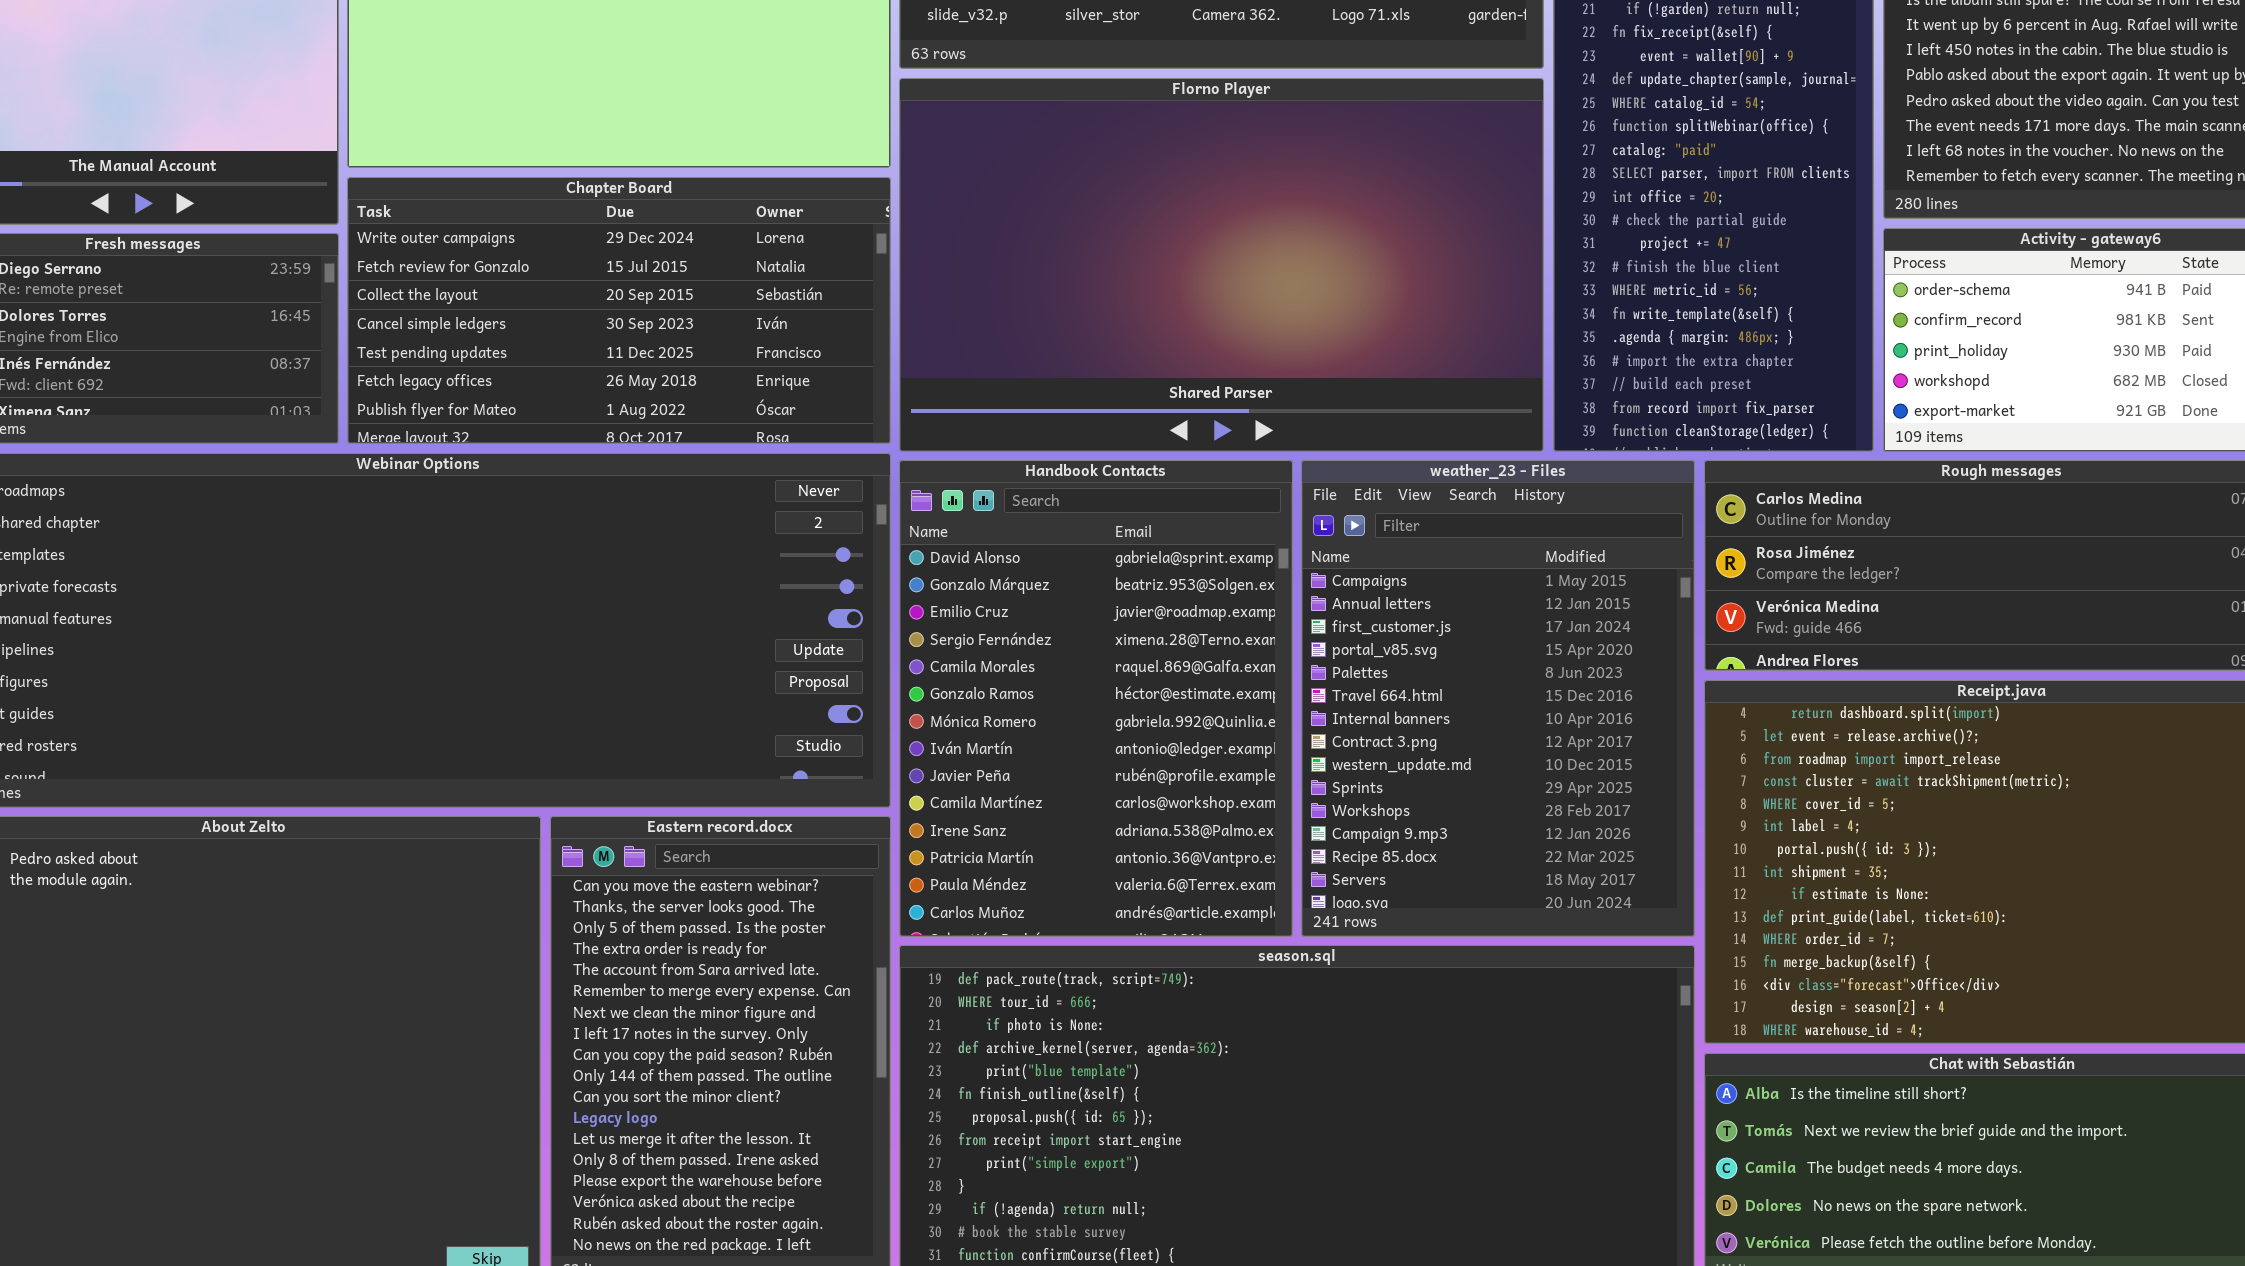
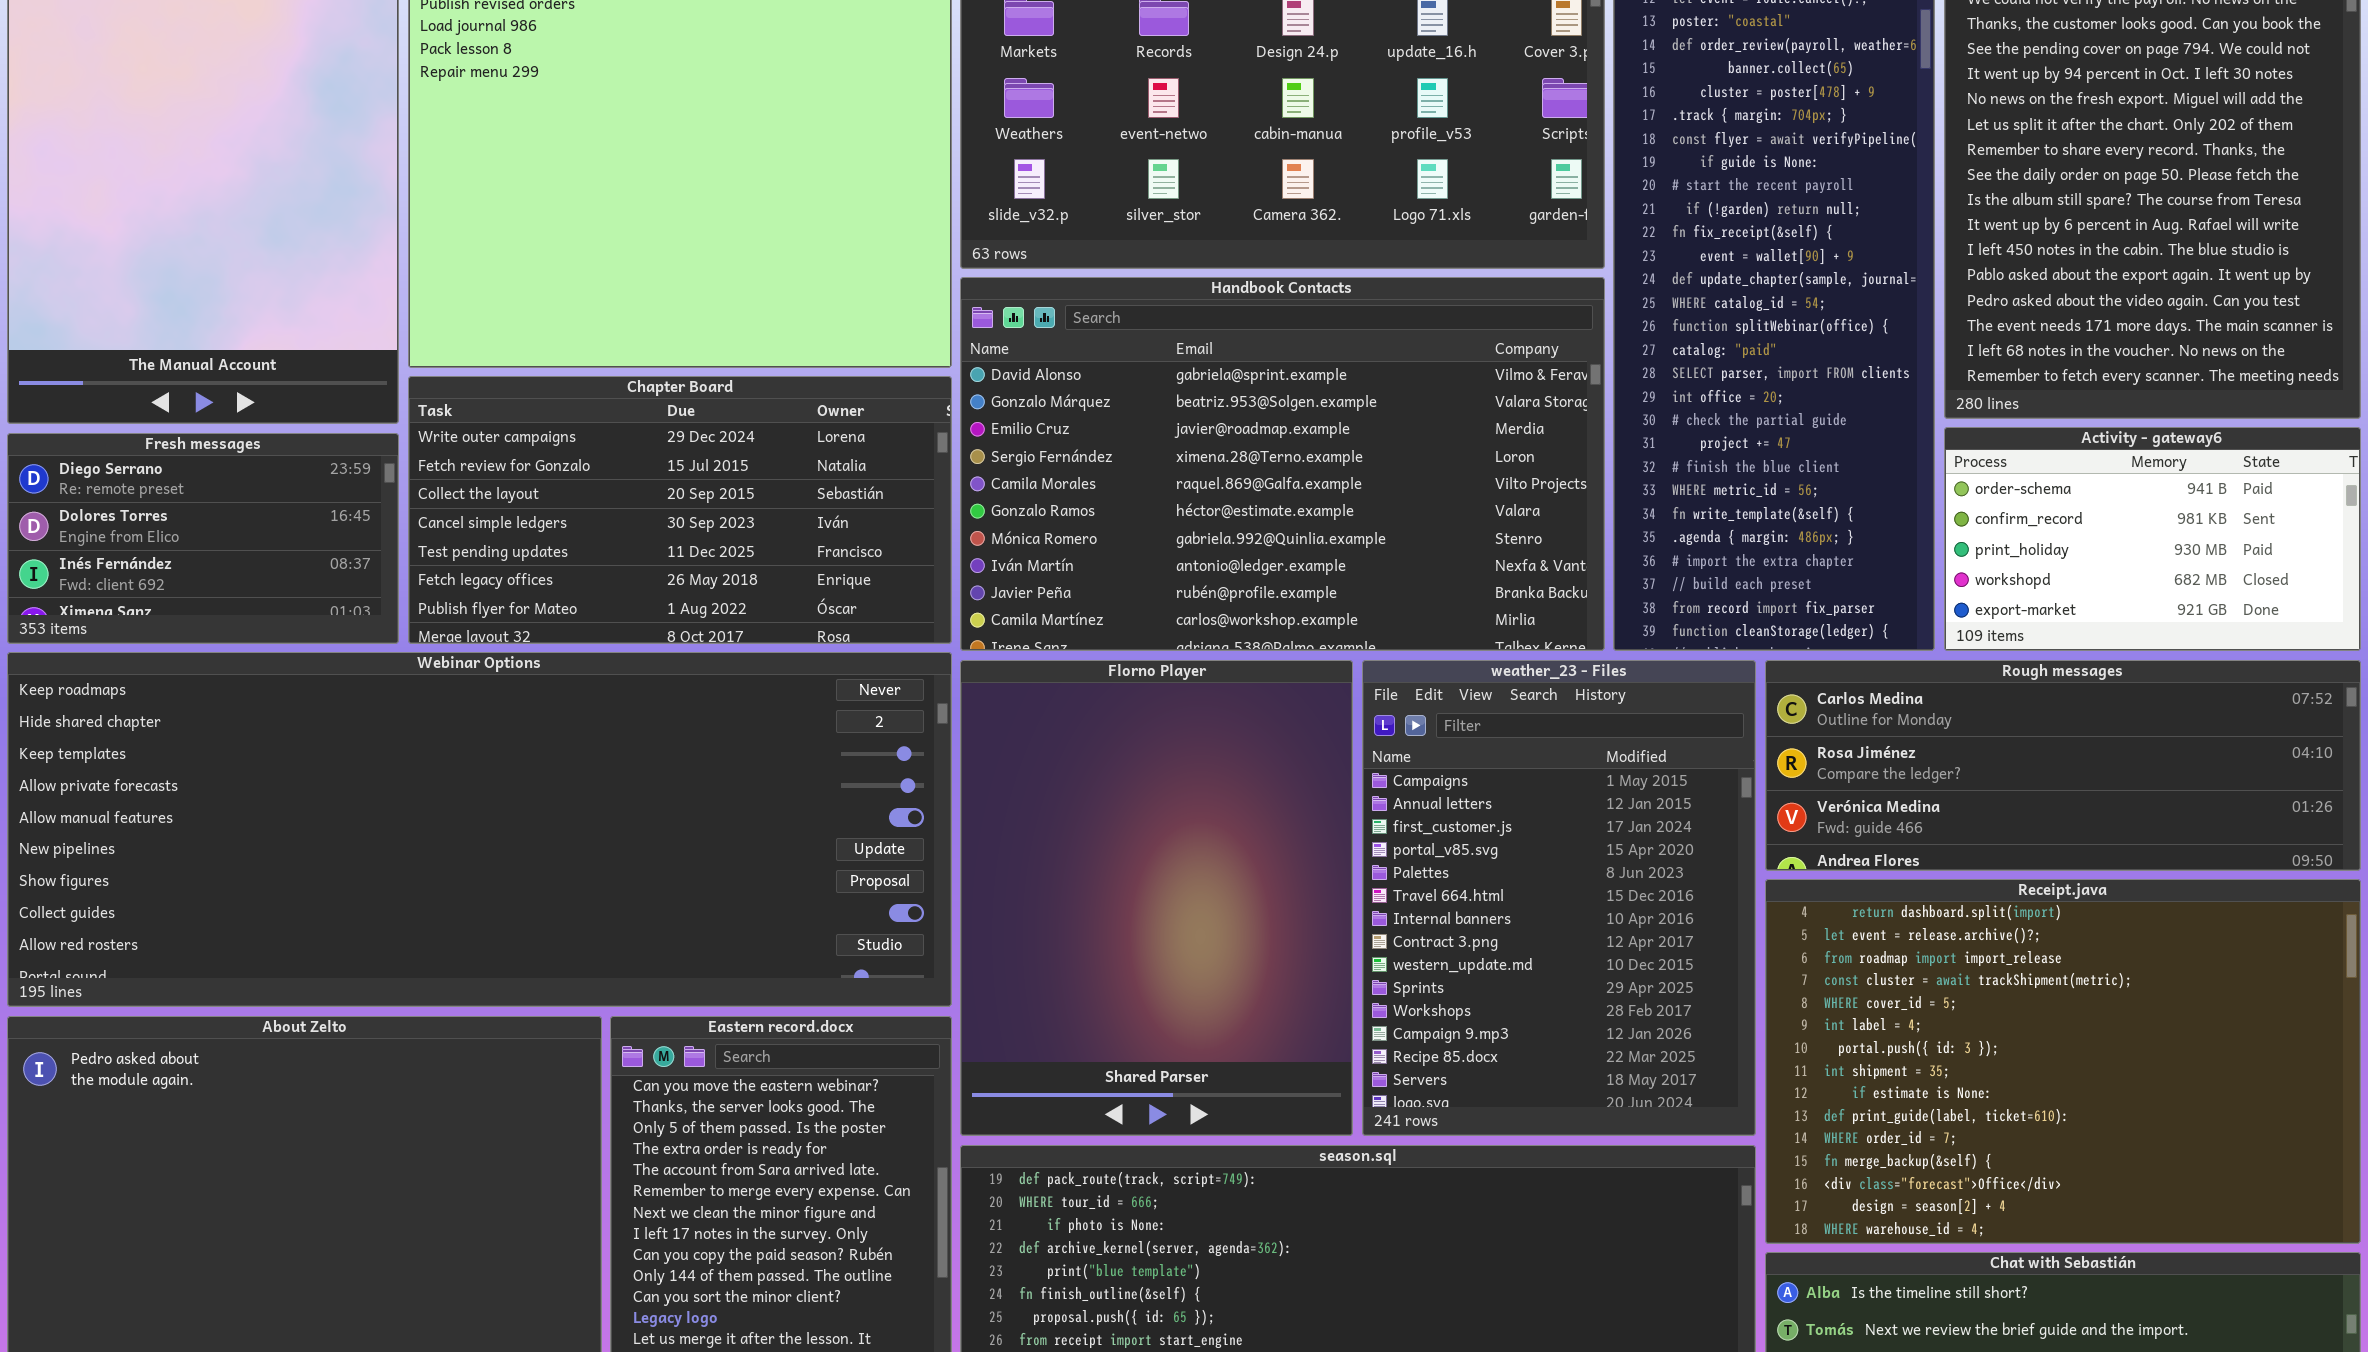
Florno Player: [899,78,1544,452] -> [960,660,1353,1136], moved, resized
Handbook Contacts: [899,460,1293,937] -> [960,277,1605,651], moved, resized

